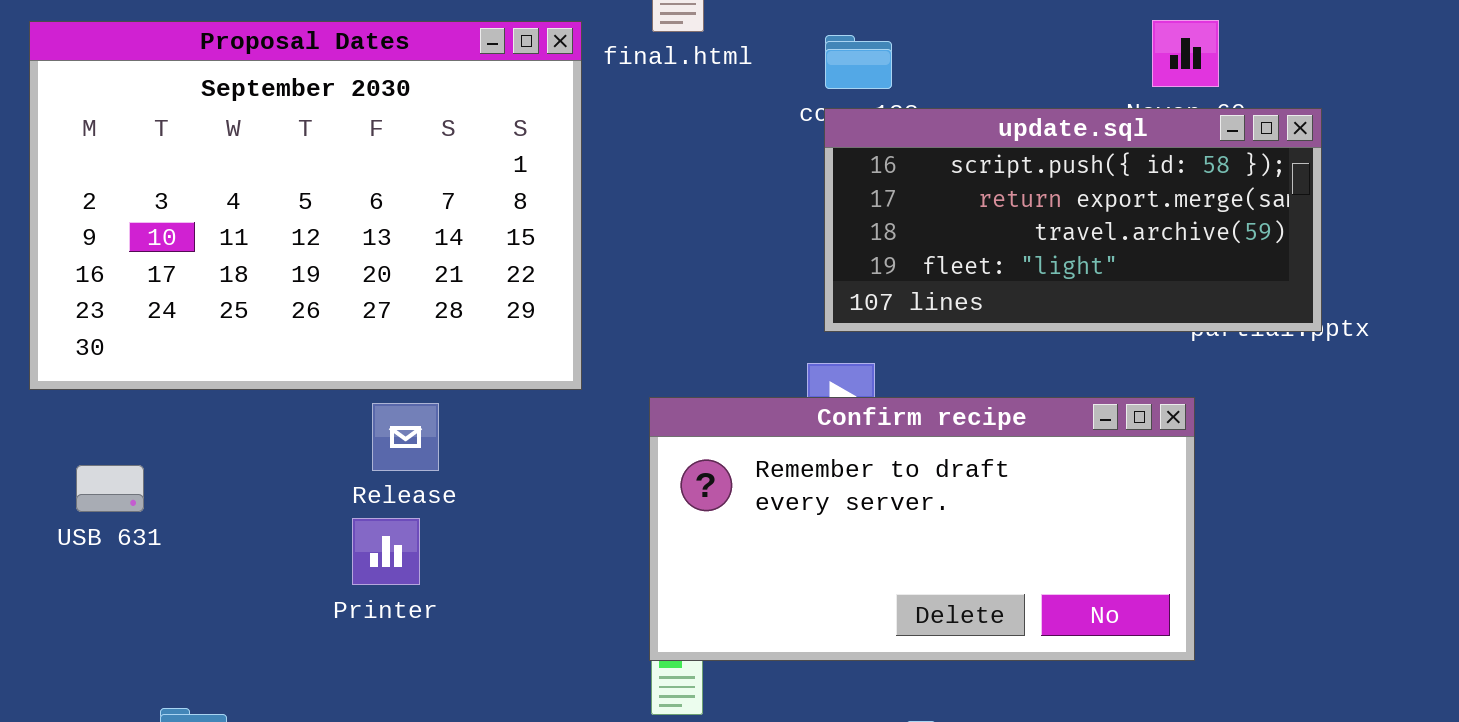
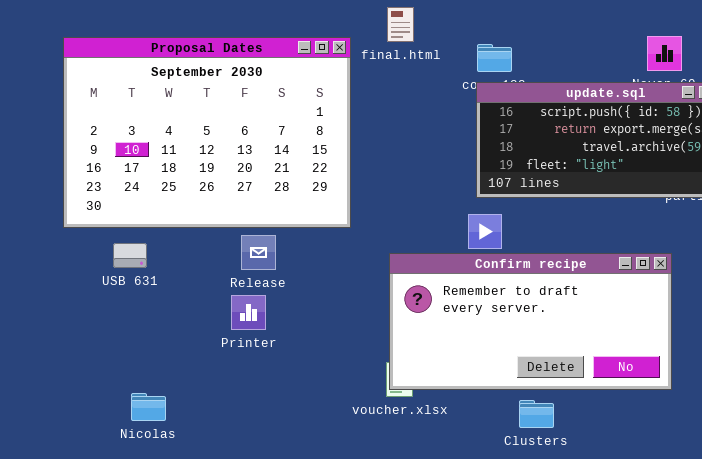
Confirm recipe: [649,397,1195,661] -> [389,253,672,390], moved
USB 631: [76,465,144,512] -> [113,243,147,268], moved

